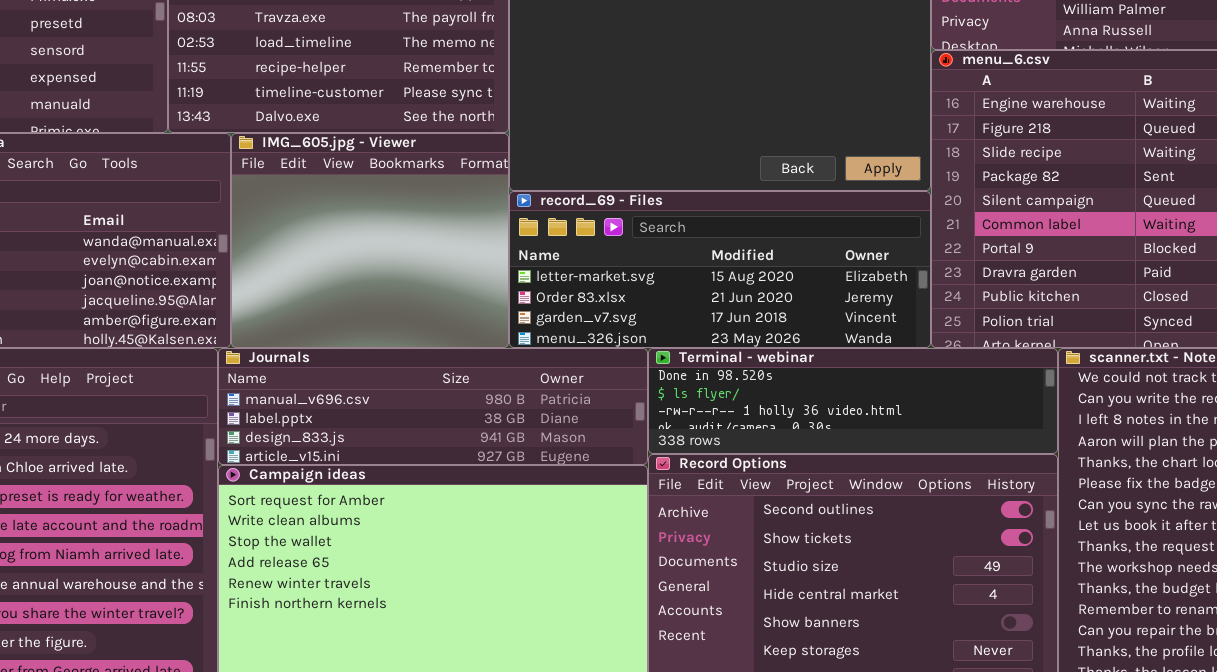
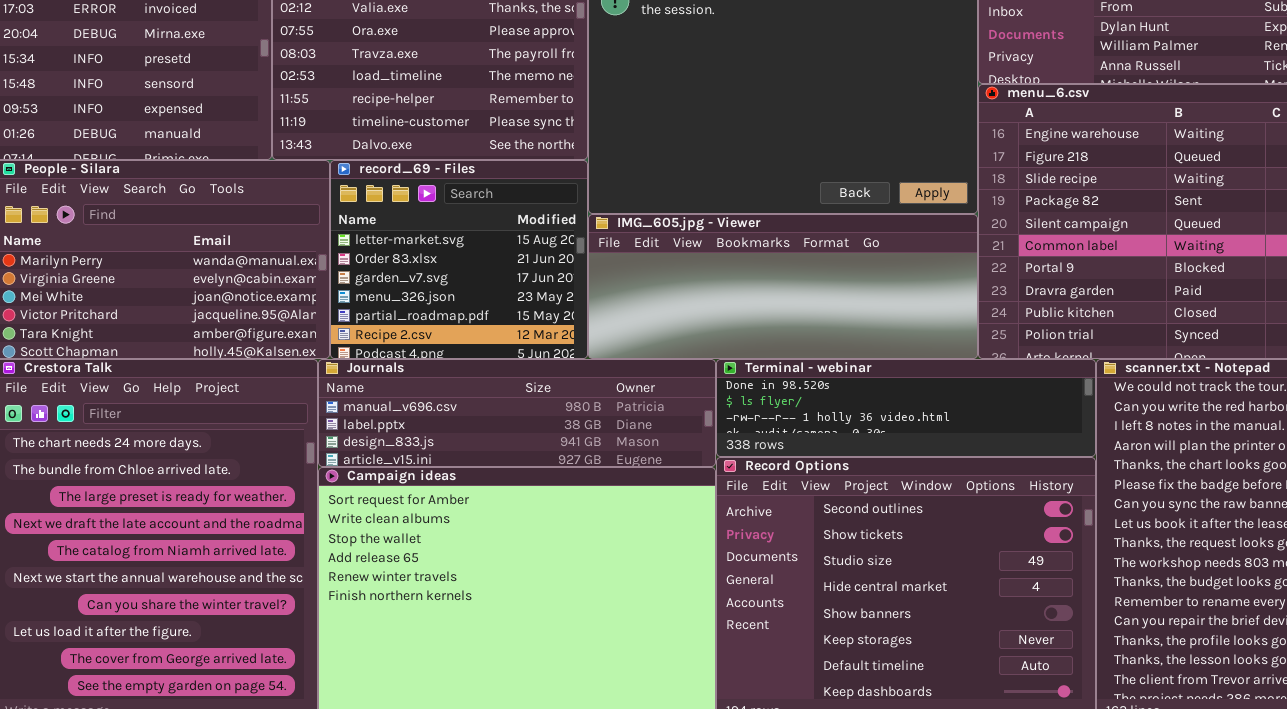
IMG_605.jpg - Viewer: [231,133,509,348] -> [588,214,978,359], moved, resized
record_69 - Files: [509,191,931,348] -> [330,160,588,359], moved, resized

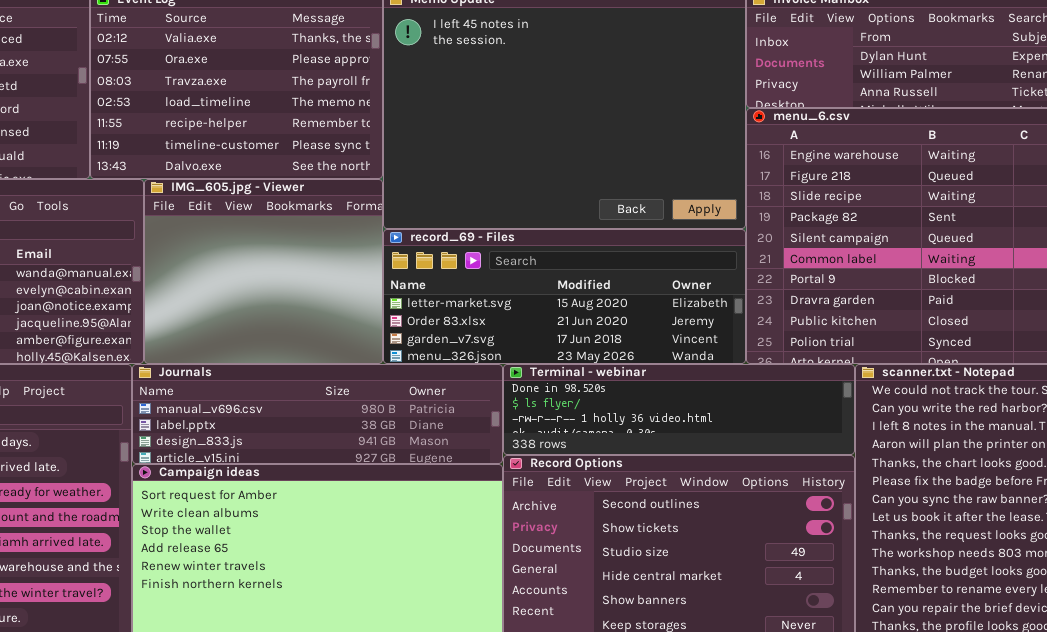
record_69 - Files: [330,160,588,359] -> [383,229,746,364], moved, resized
IMG_605.jpg - Viewer: [588,214,978,359] -> [144,179,383,364], moved, resized

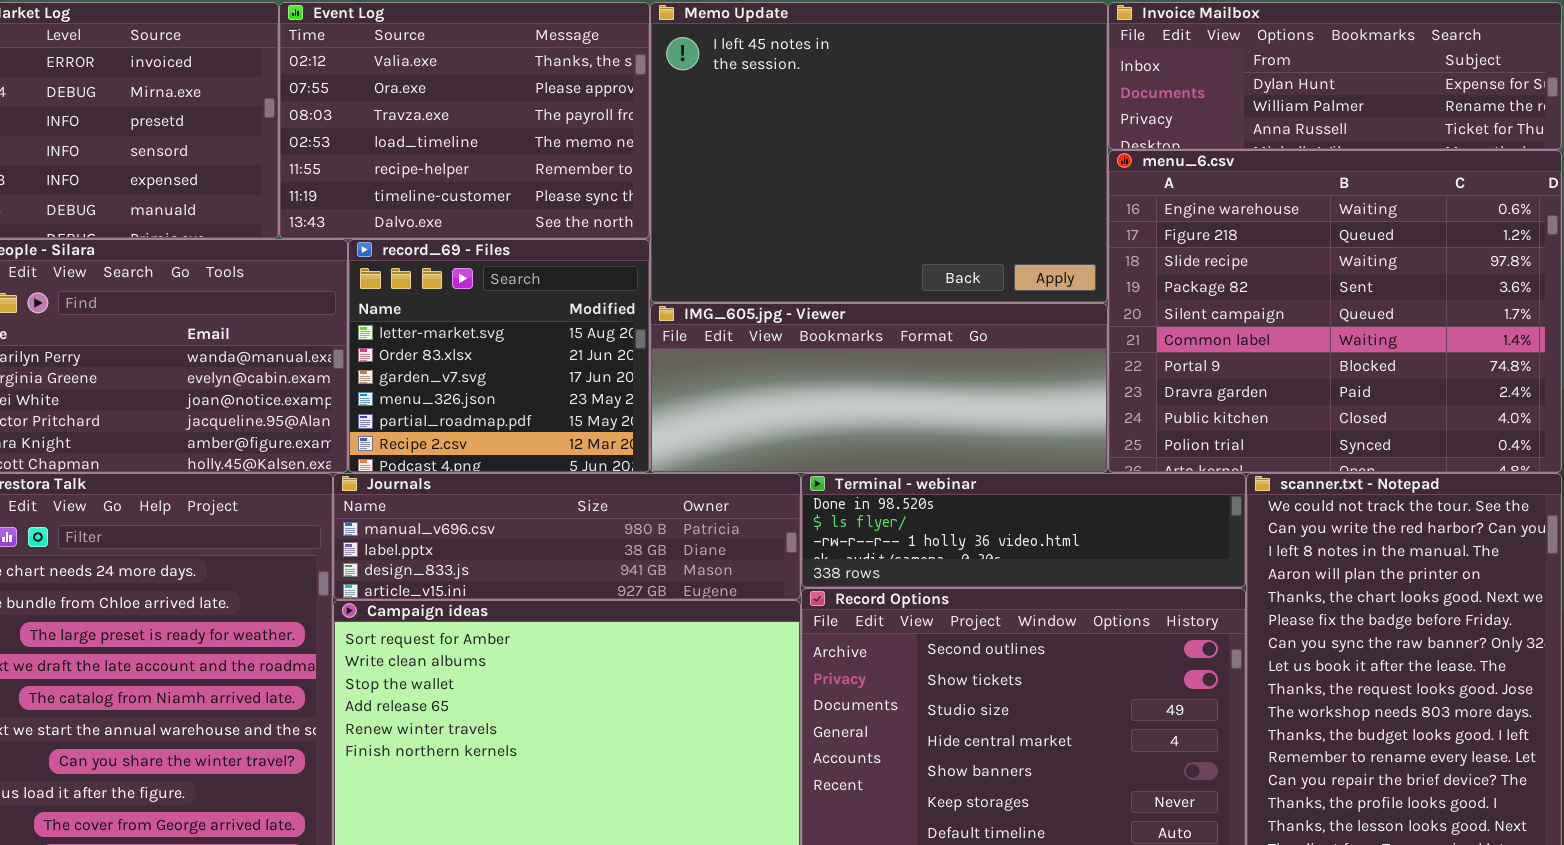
IMG_605.jpg - Viewer: [144,179,383,364] -> [650,303,1108,473], moved, resized
record_69 - Files: [383,229,746,364] -> [348,239,650,473], moved, resized

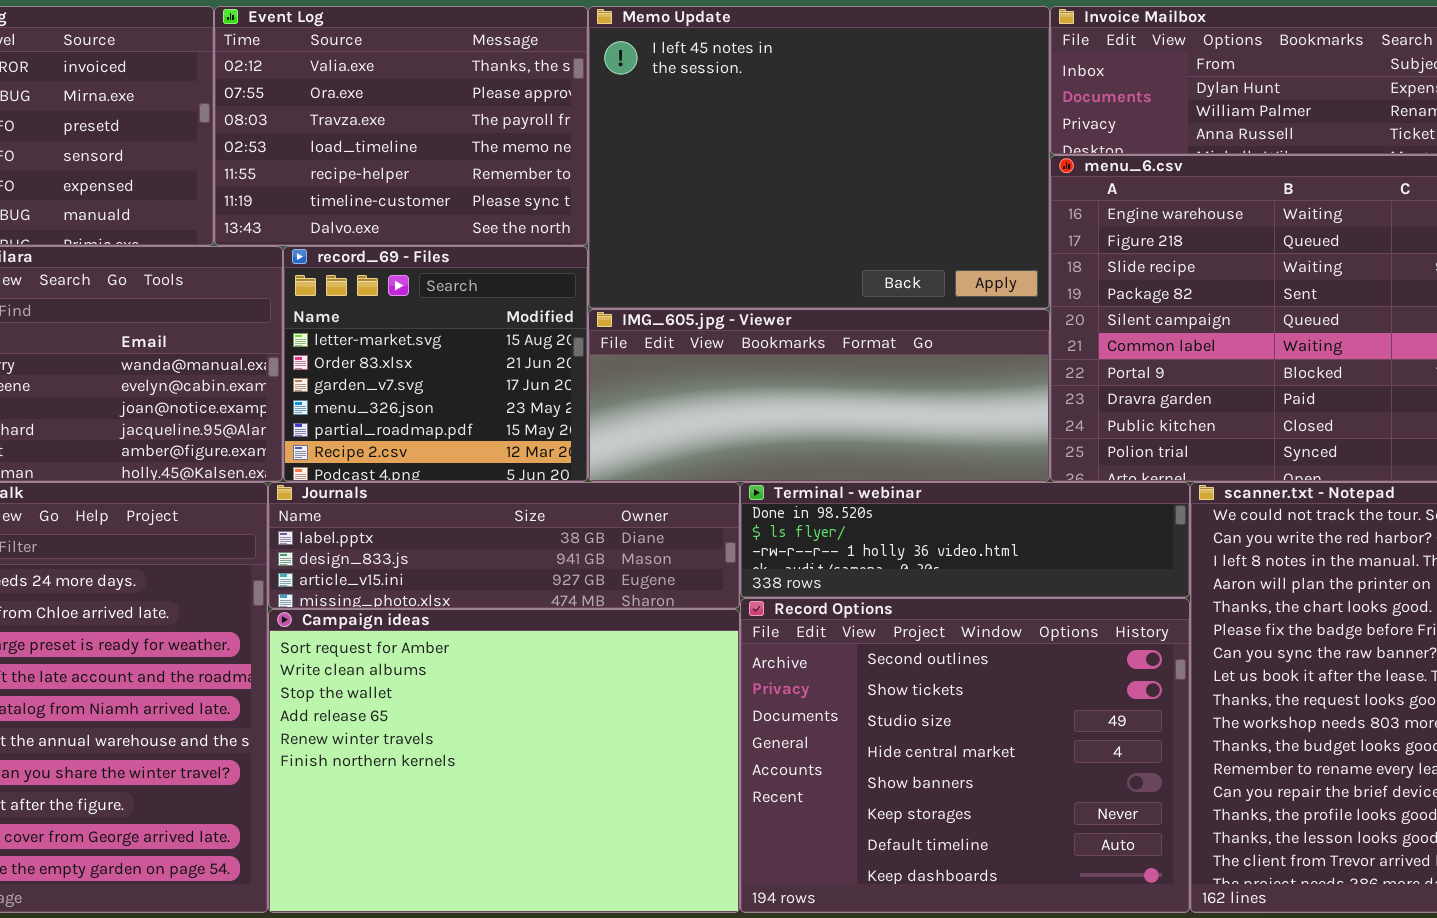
Journals: [333,473,801,600] -> [268,482,740,609], scrolled down 1 row

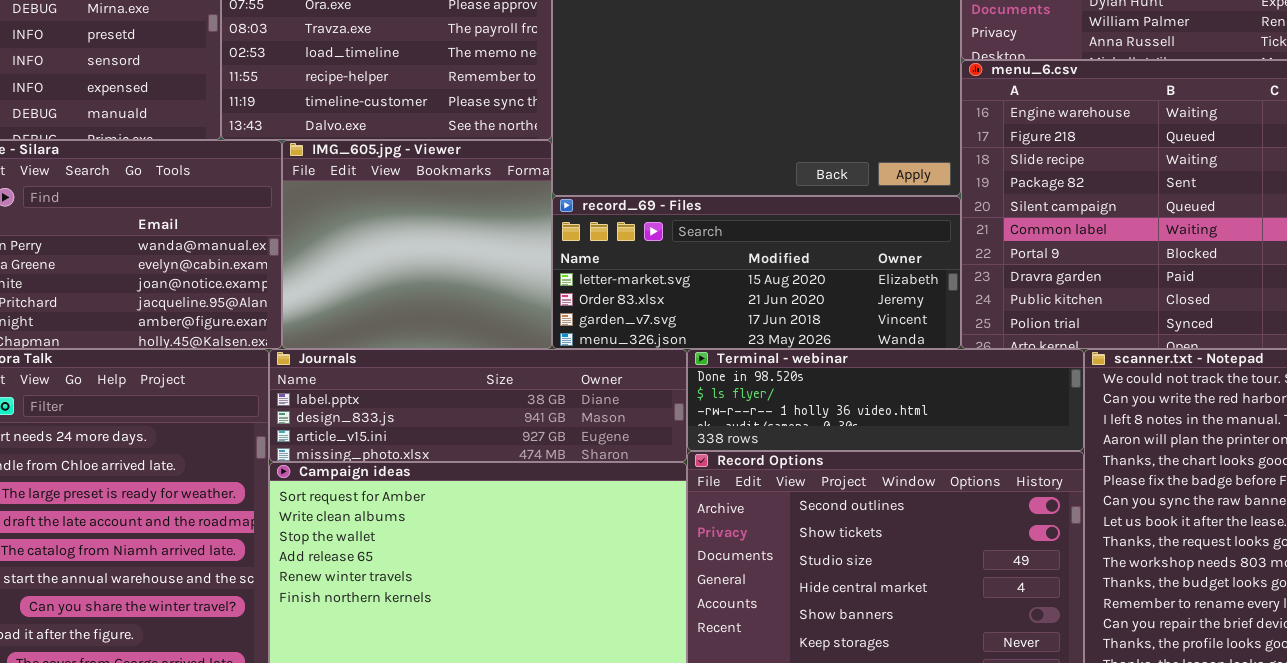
record_69 - Files: [283,246,588,482] -> [552,196,961,349], moved, resized
IMG_605.jpg - Viewer: [588,309,1050,482] -> [282,140,552,349], moved, resized

